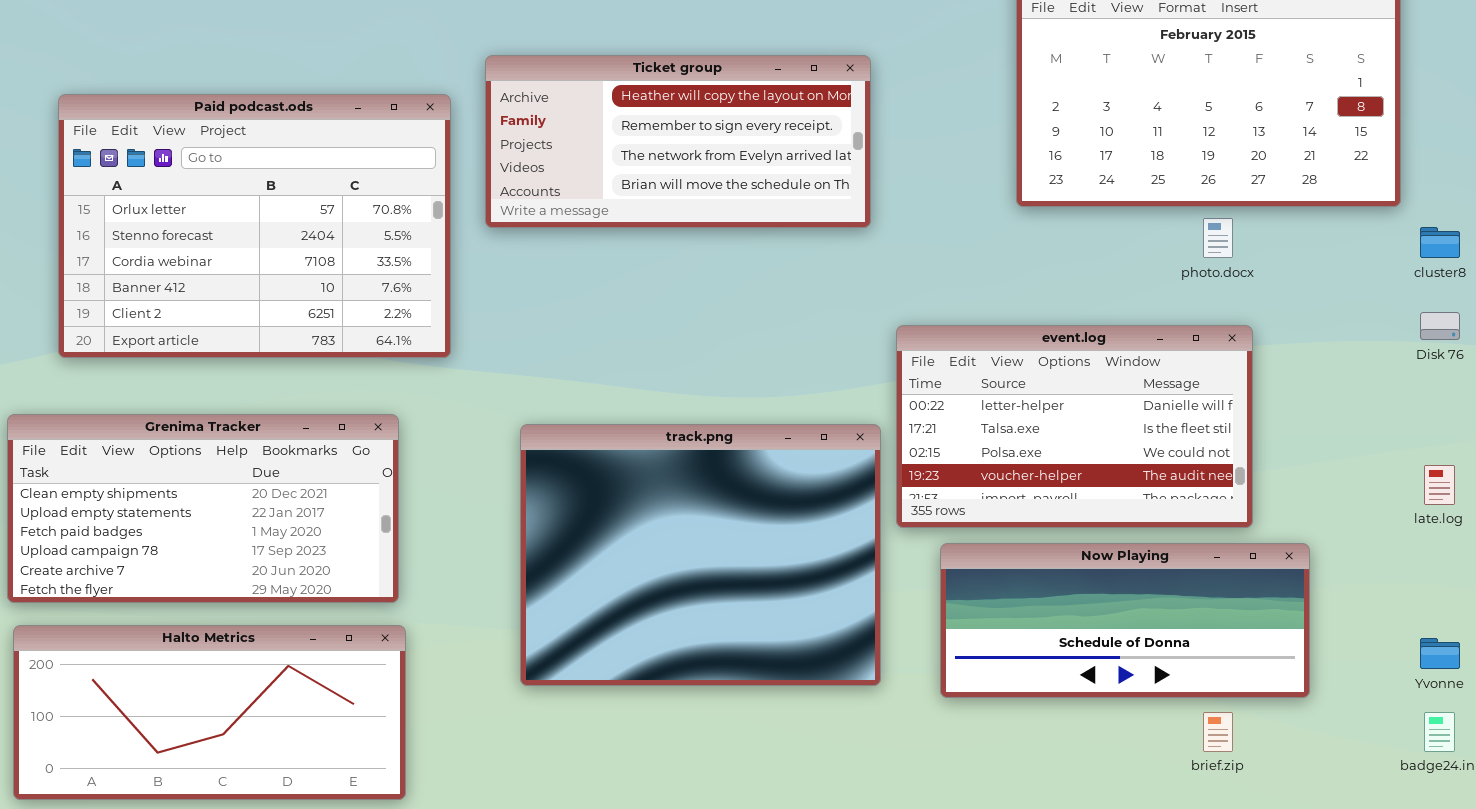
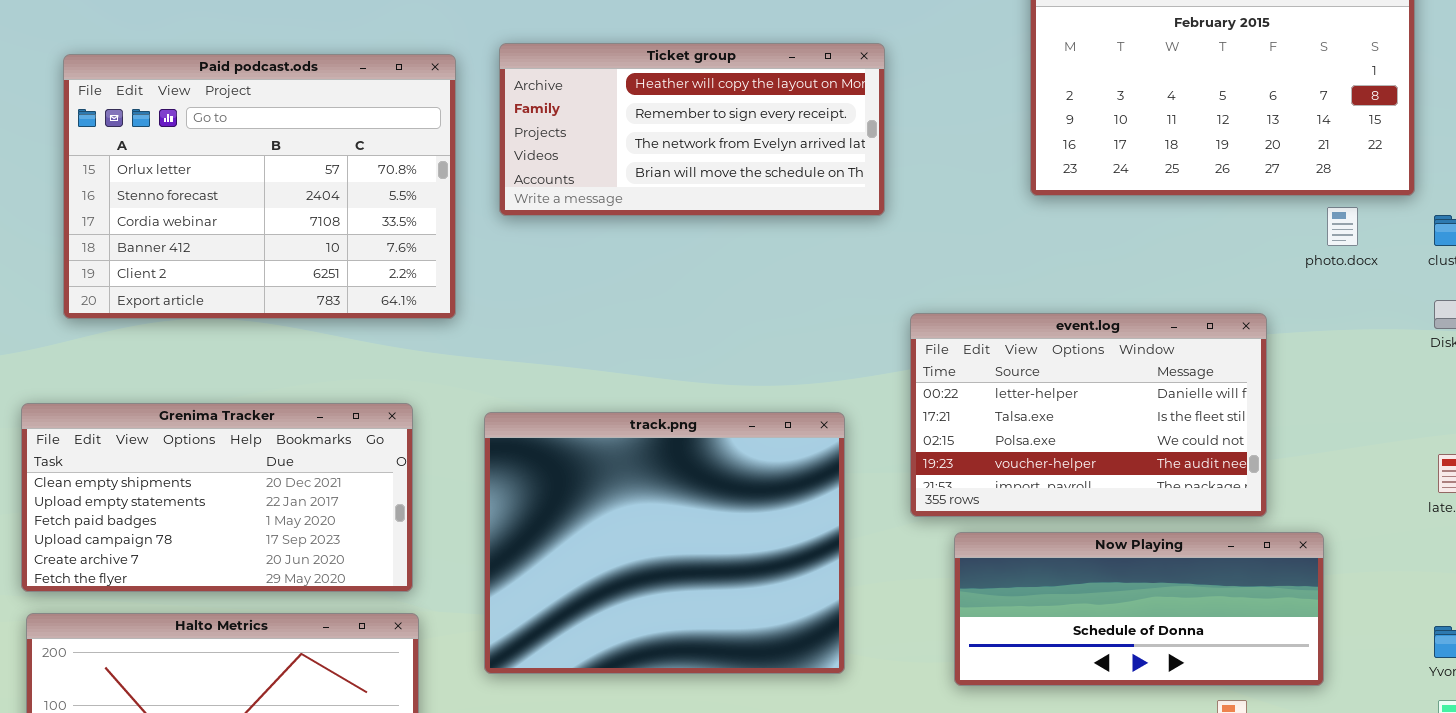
Paid podcast.ods: [58,94,451,358] -> [63,54,456,319], moved
photo.docx: [1203,218,1233,258] -> [1327,207,1358,246], moved
track.png: [520,424,881,686] -> [484,412,845,674], moved

